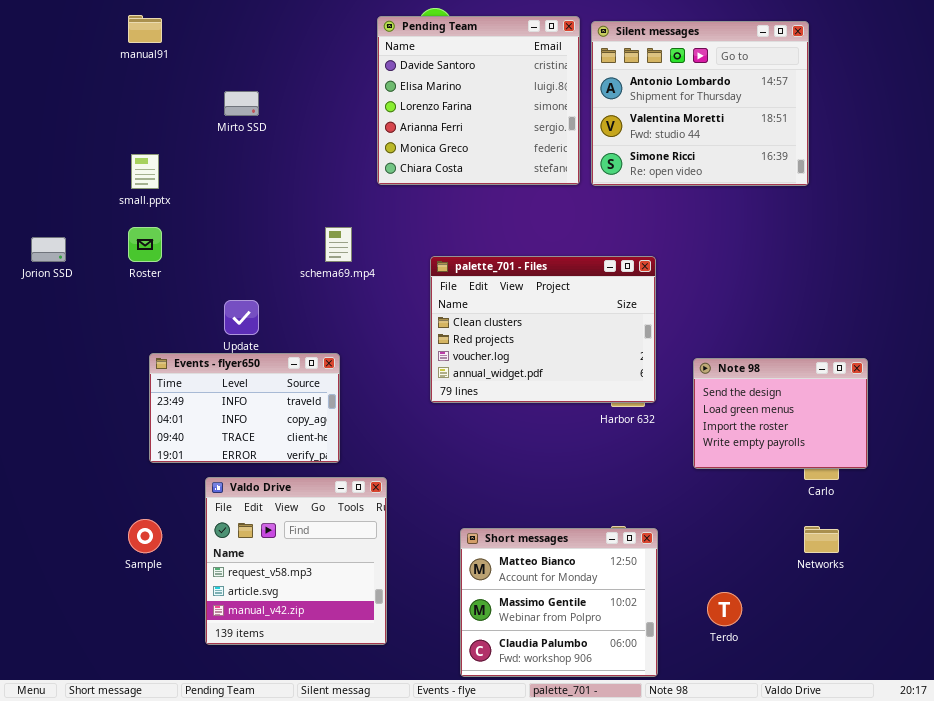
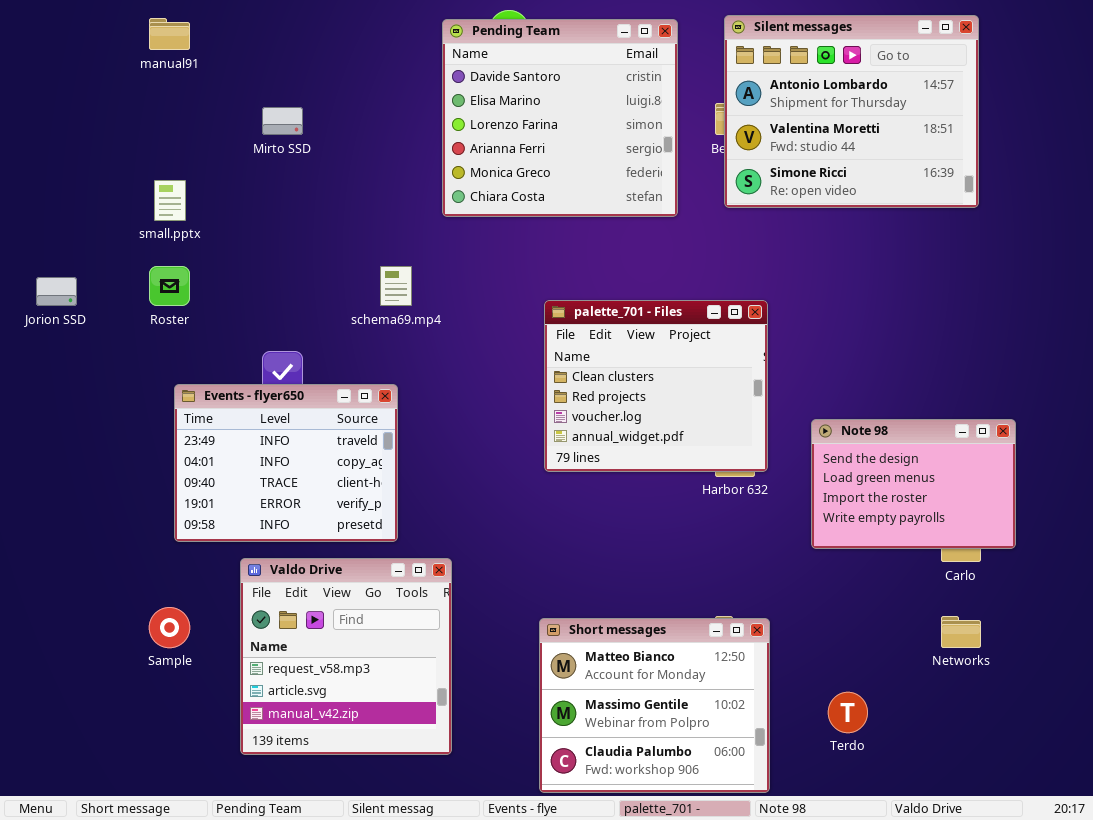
Silent messages: [591,21,809,186] -> [724,15,979,208], moved
palette_701 - Files: [430,256,656,403] -> [544,300,768,472], resized
Events - flyer650: [149,353,340,463] -> [174,384,398,542], resized

